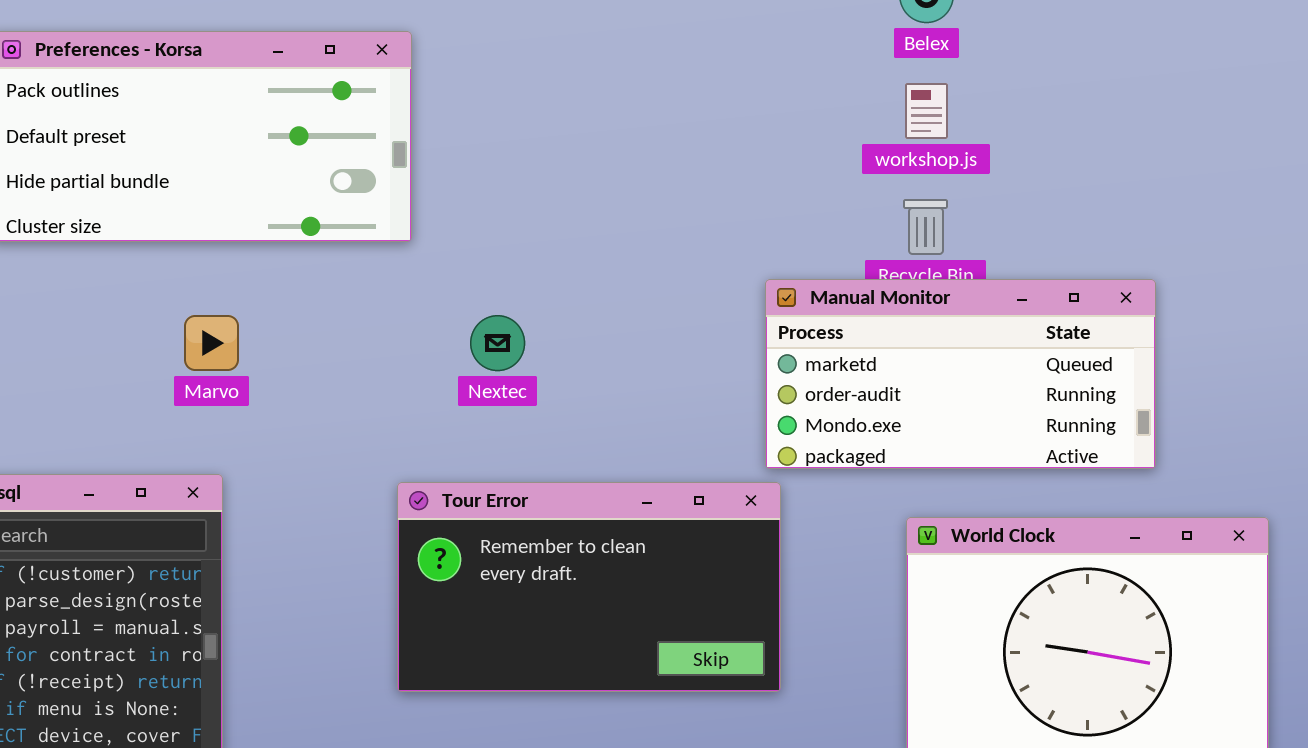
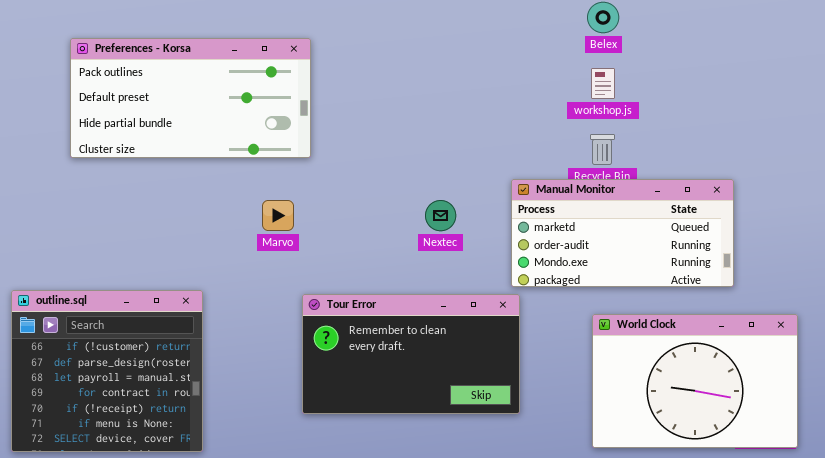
Marvo: [184,315,239,371] -> [262,200,294,231], moved
Nextec: [470,315,525,371] -> [425,200,456,231], moved

